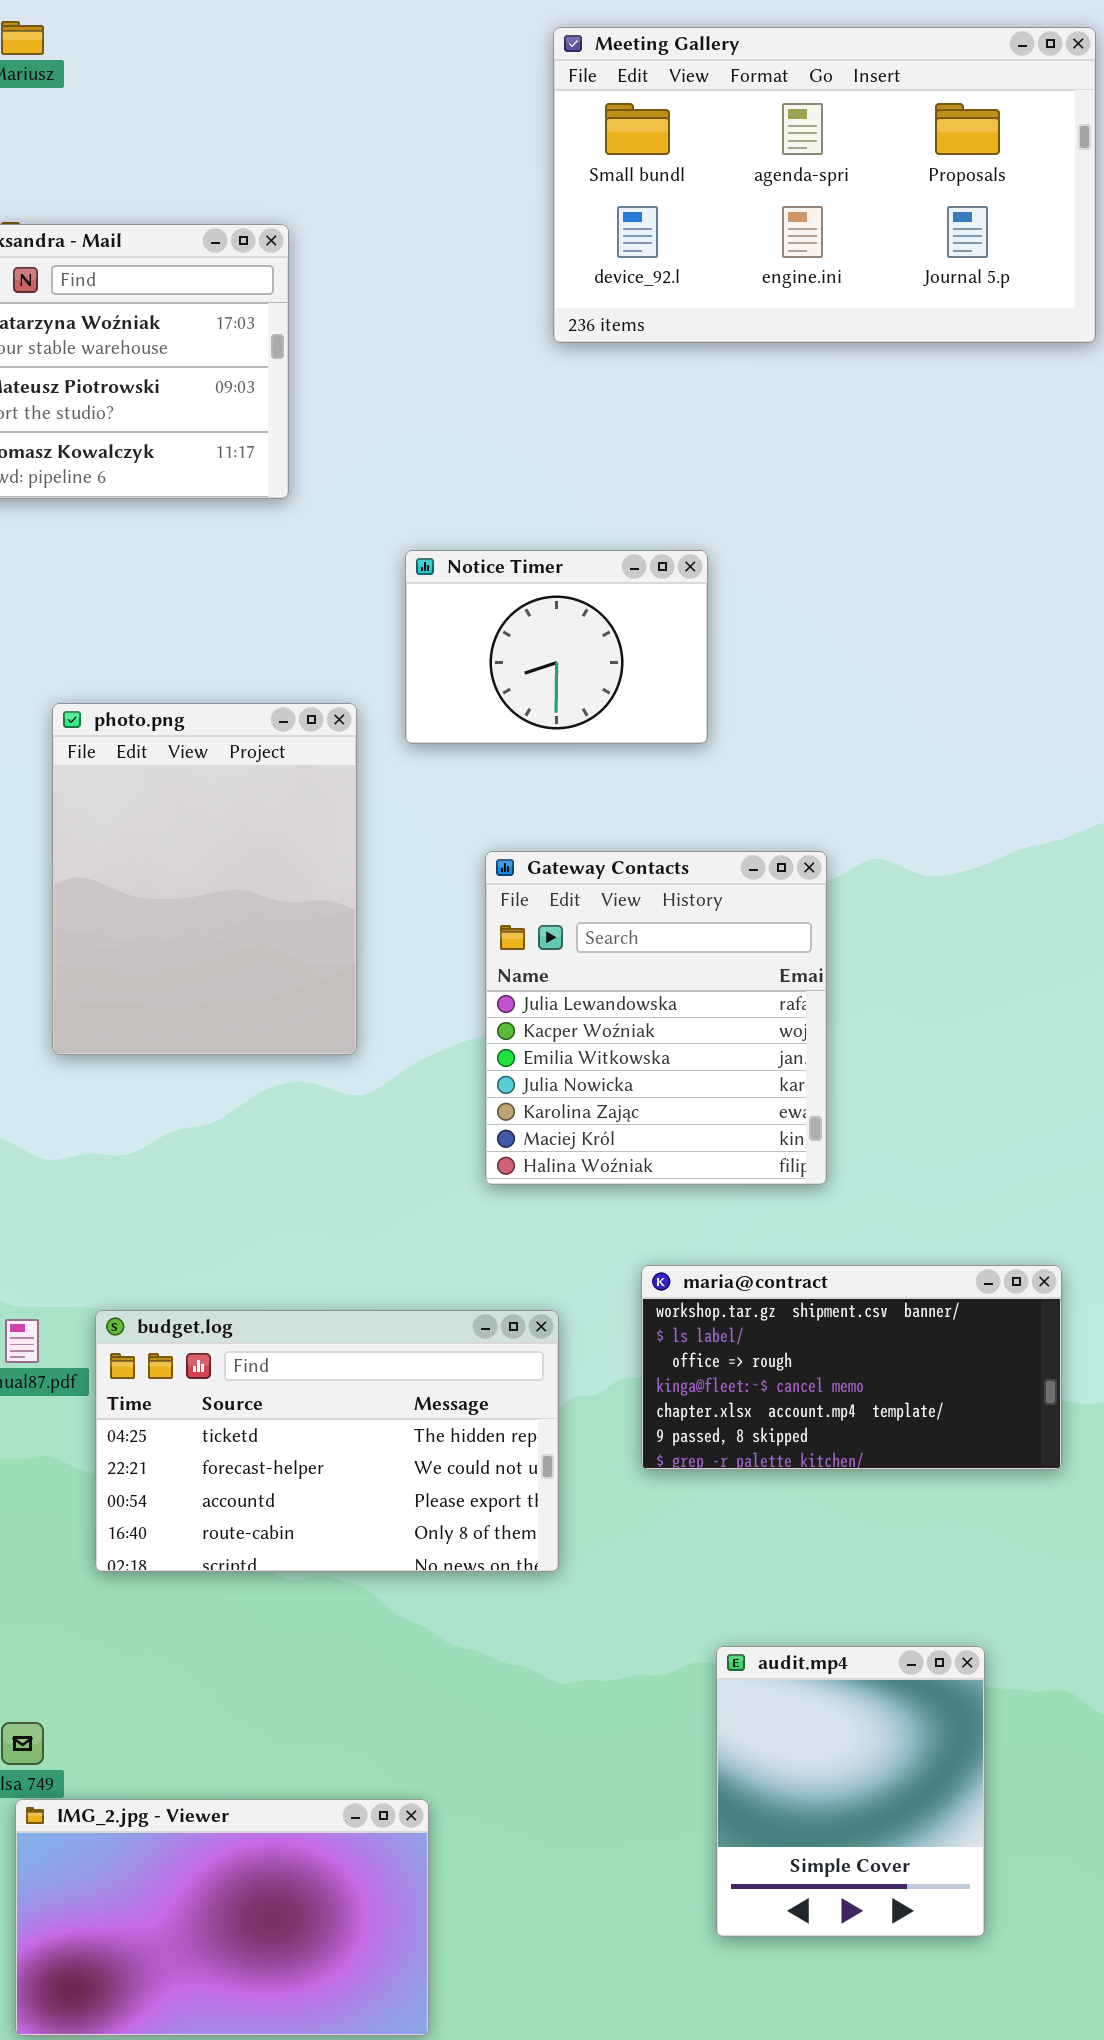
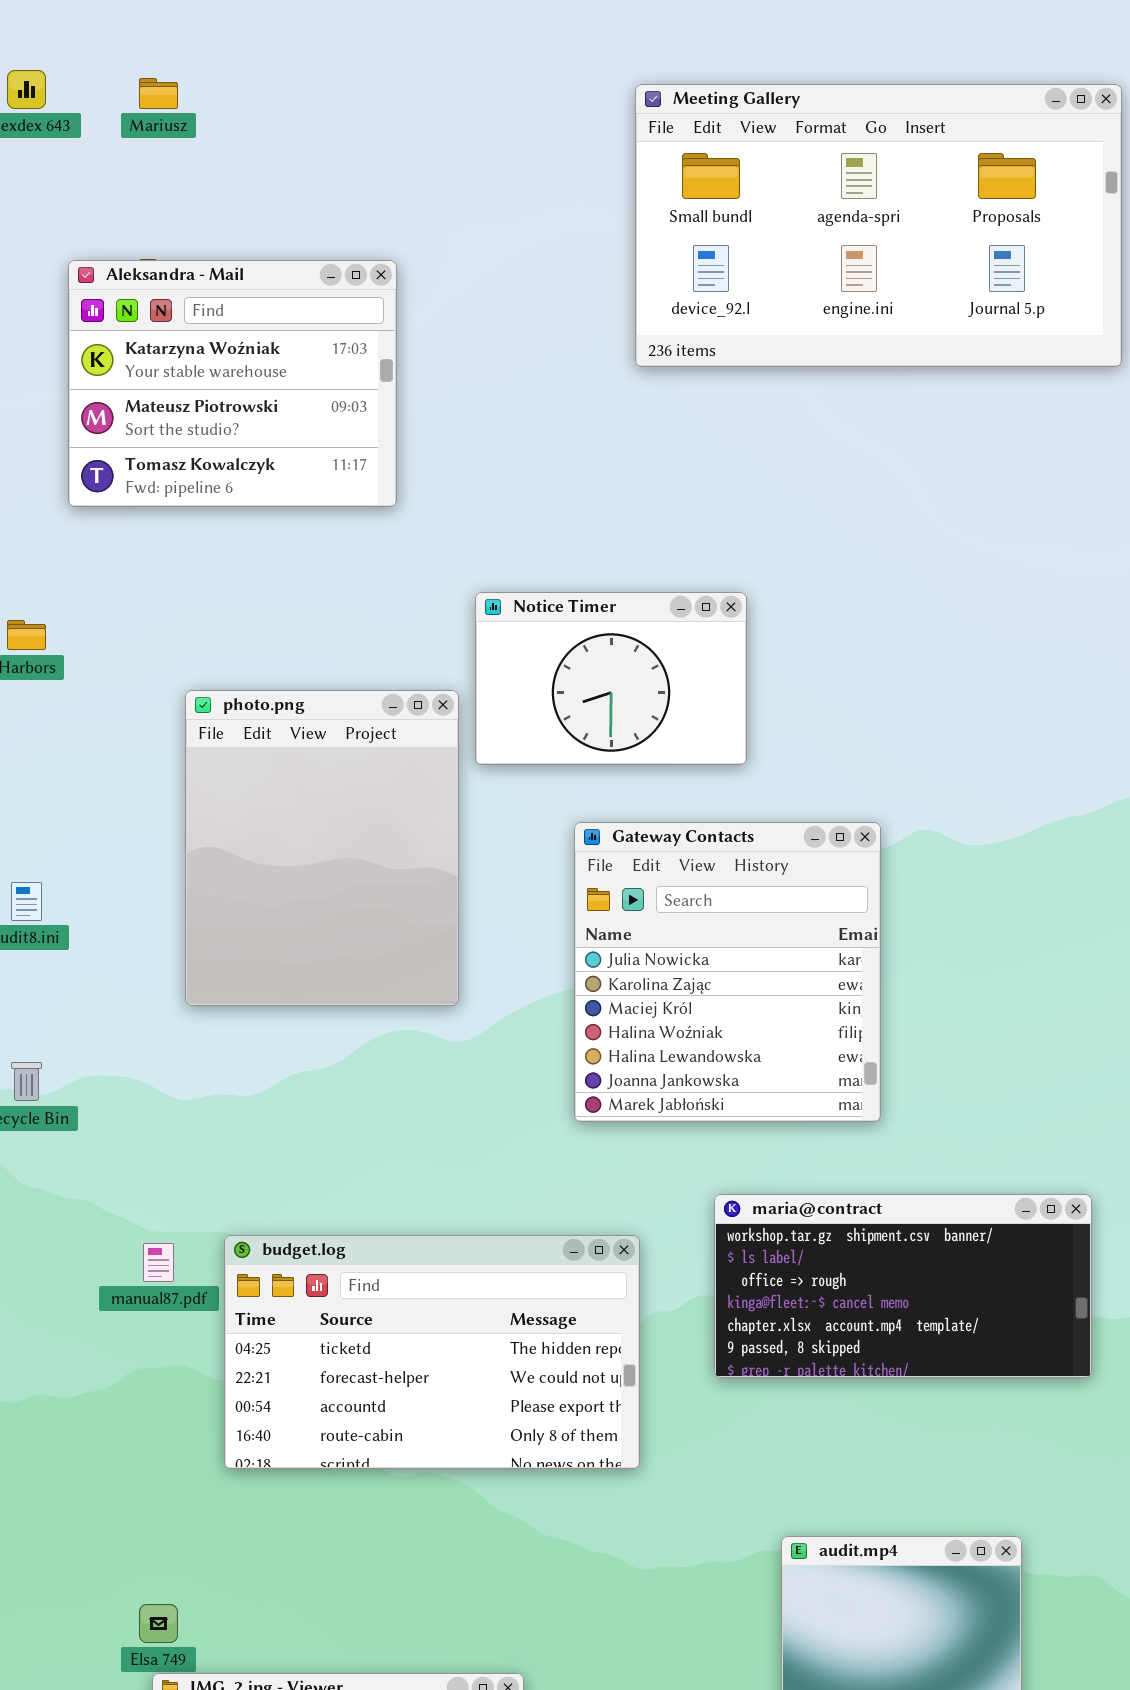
Notice Timer: [405,550,708,744] -> [475,592,747,765], moved
Gateway Contacts: [485,851,827,1185] -> [574,822,881,1122], scrolled down 3 rows

